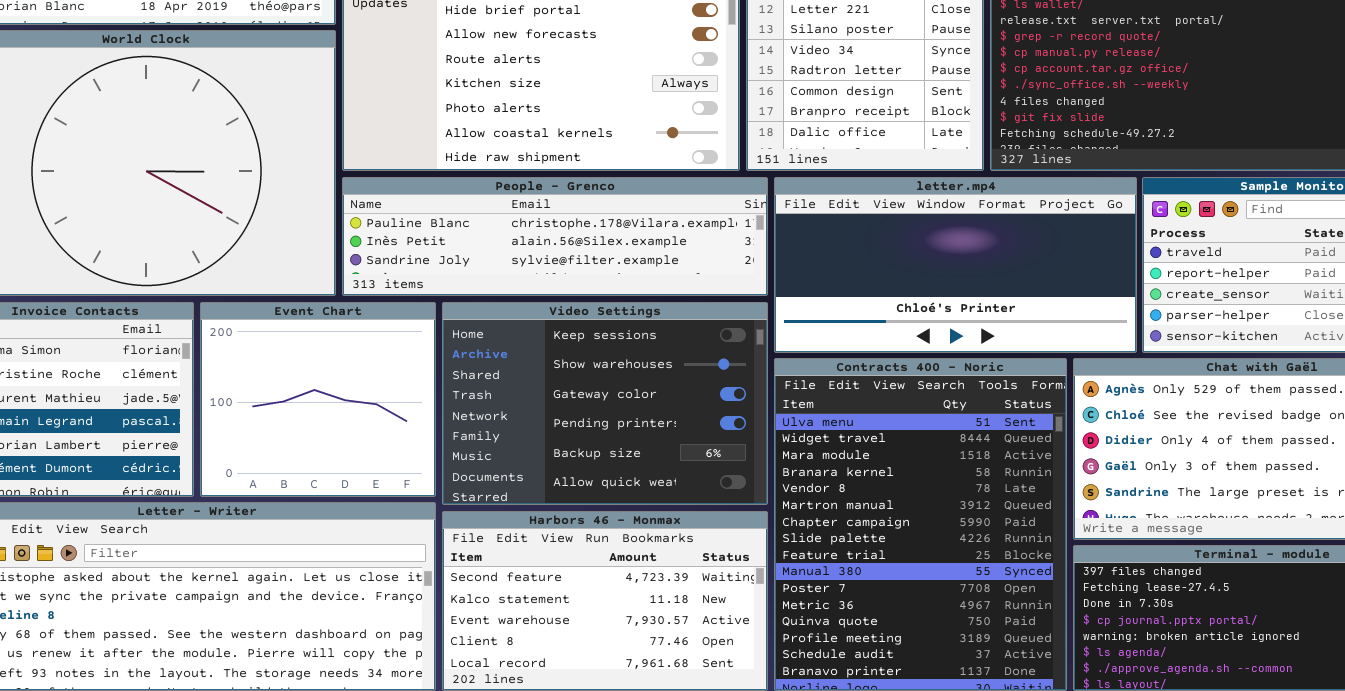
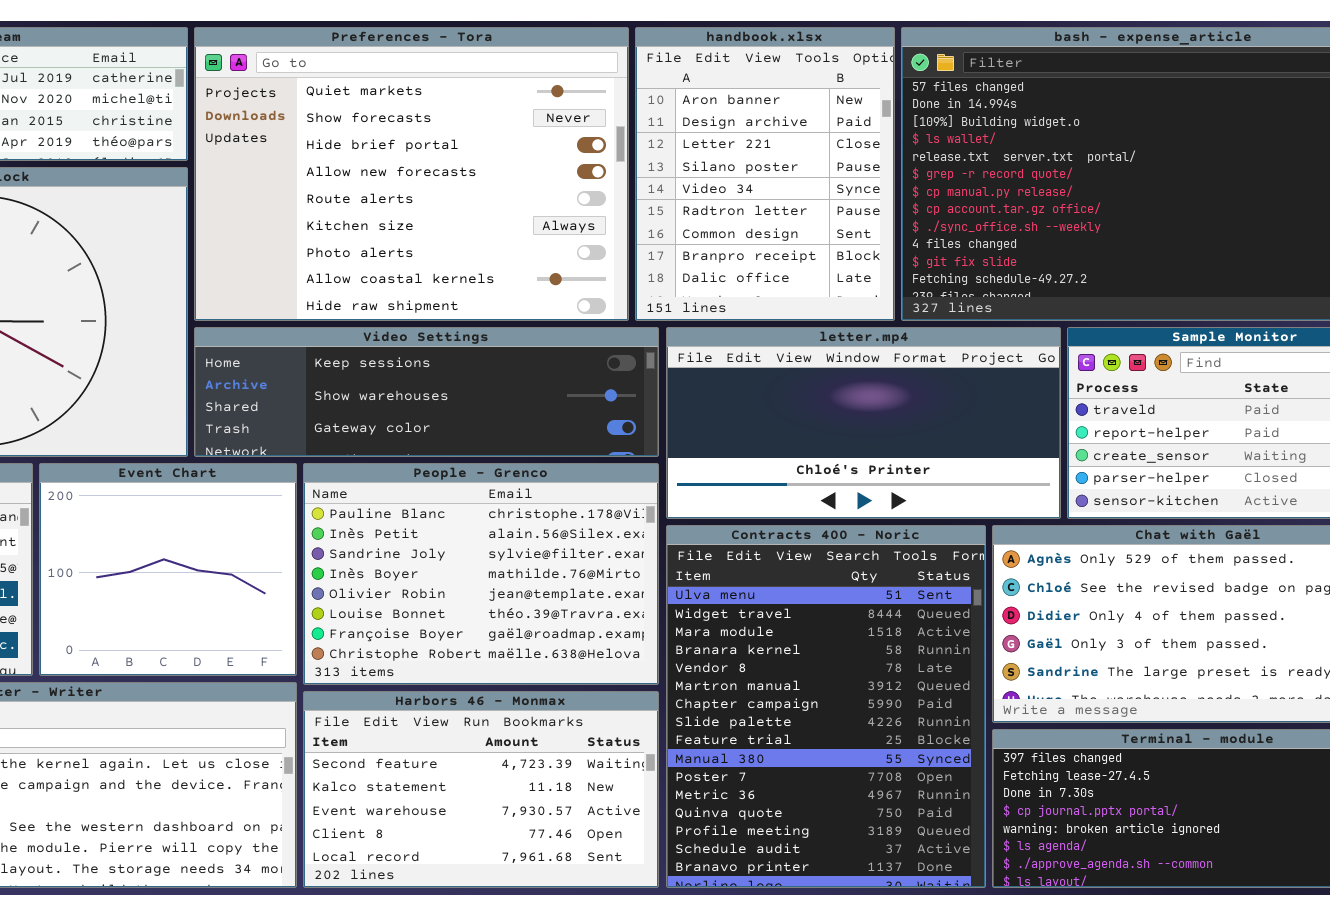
People - Grenco: [342,177,768,296] -> [303,463,659,685], moved, resized
Video Settings: [442,302,768,505] -> [194,327,659,457], moved, resized

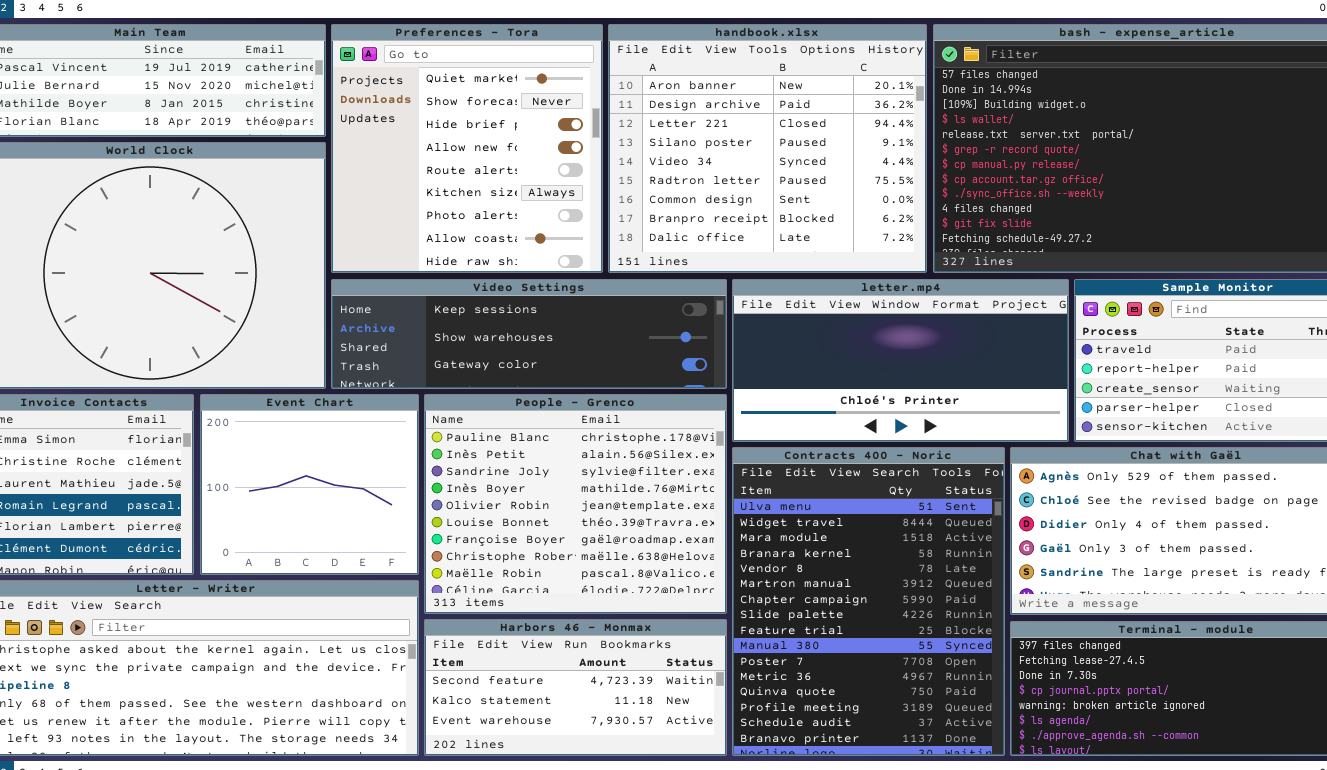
Preferences - Tora: [194,27,629,321] -> [331,24,603,273], resized
handbook.xlsx: [635,27,895,321] -> [608,24,927,273], resized
People - Grenco: [303,463,659,685] -> [424,394,727,614], resized
Harbors 46 - Monmax: [303,691,659,888] -> [424,619,727,756], resized

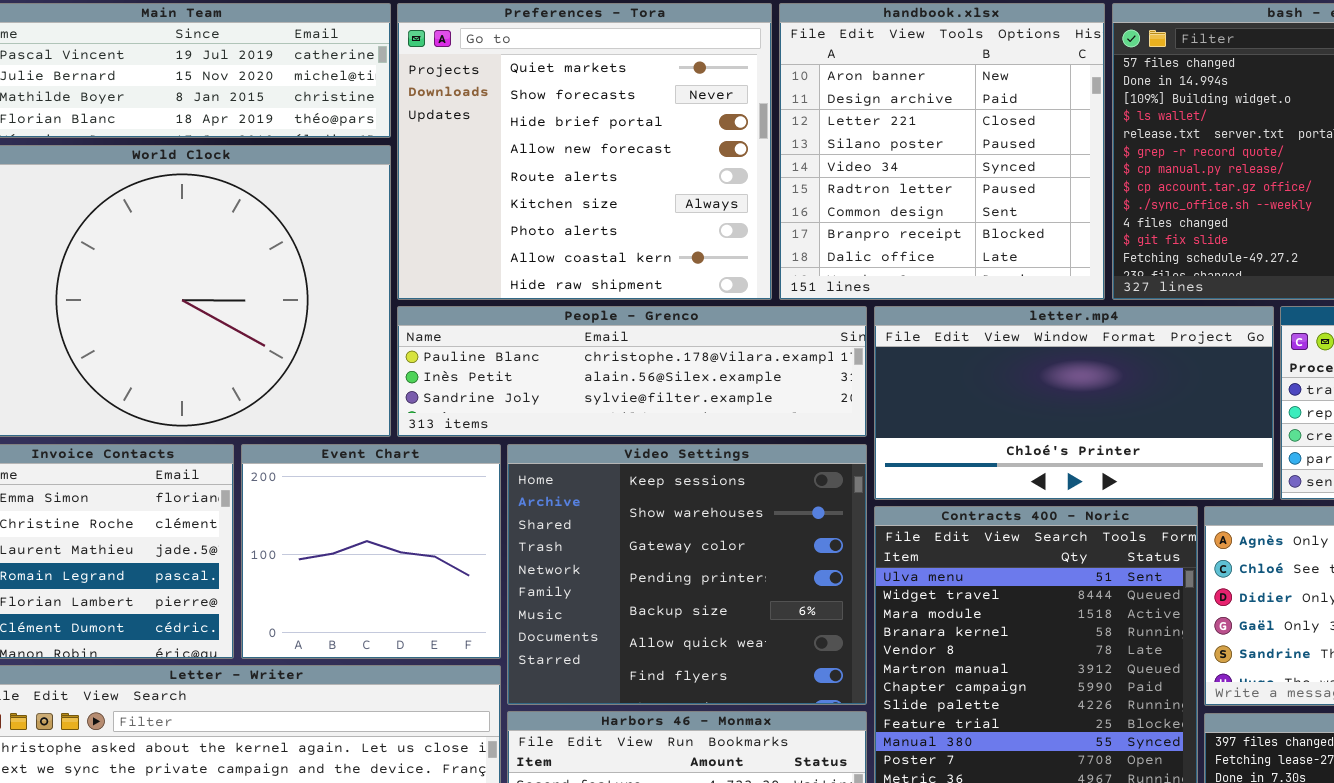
Preferences - Tora: [331,24,603,273] -> [397,3,772,300], resized
handbook.xlsx: [608,24,927,273] -> [779,3,1105,300], resized
Video Settings: [331,279,727,389] -> [507,444,867,705], moved, resized
People - Grenco: [424,394,727,614] -> [397,306,867,437], moved, resized

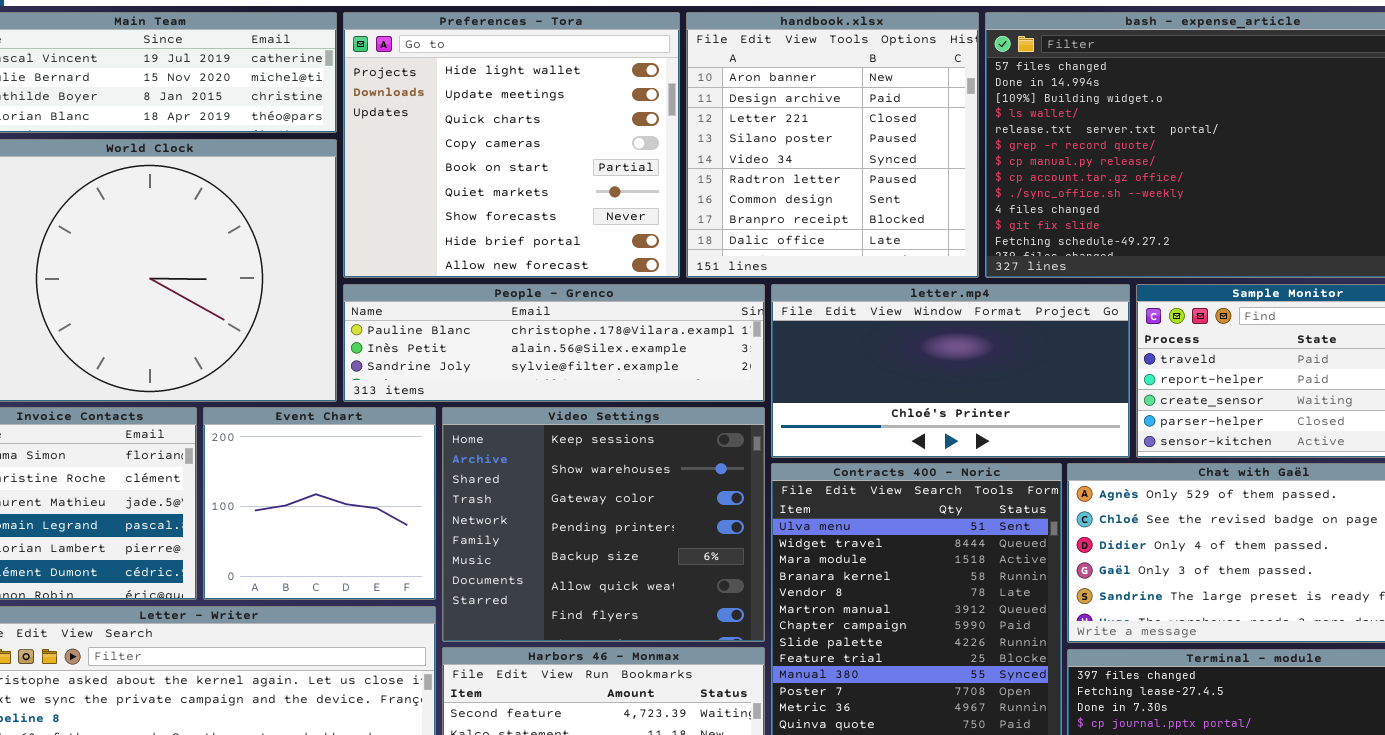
Preferences - Tora: [397,3,772,300] -> [343,12,680,278], scrolled up 5 rows

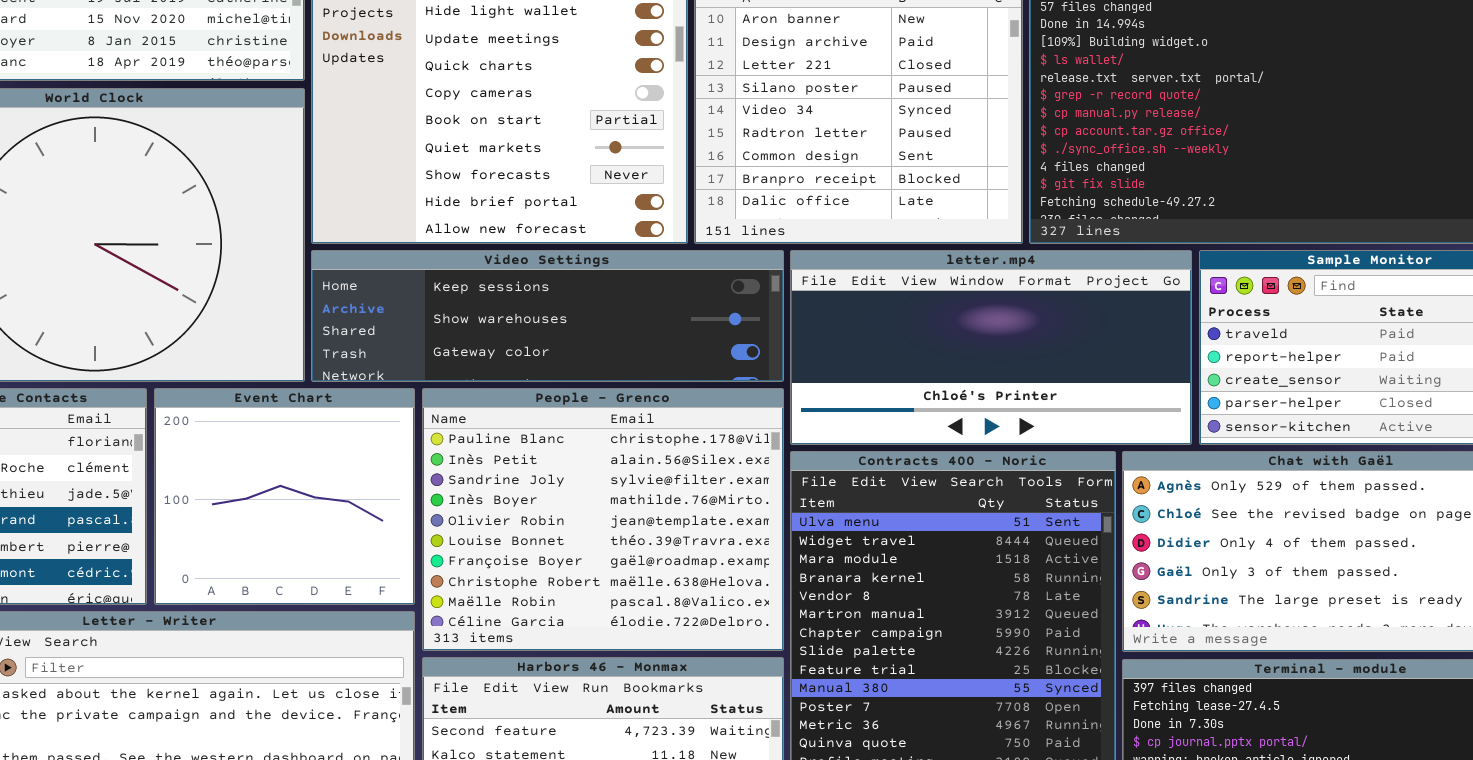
People - Grenco: [343,284,765,402] -> [422,388,784,651], moved, resized
Video Settings: [442,407,765,642] -> [311,250,784,382], moved, resized

